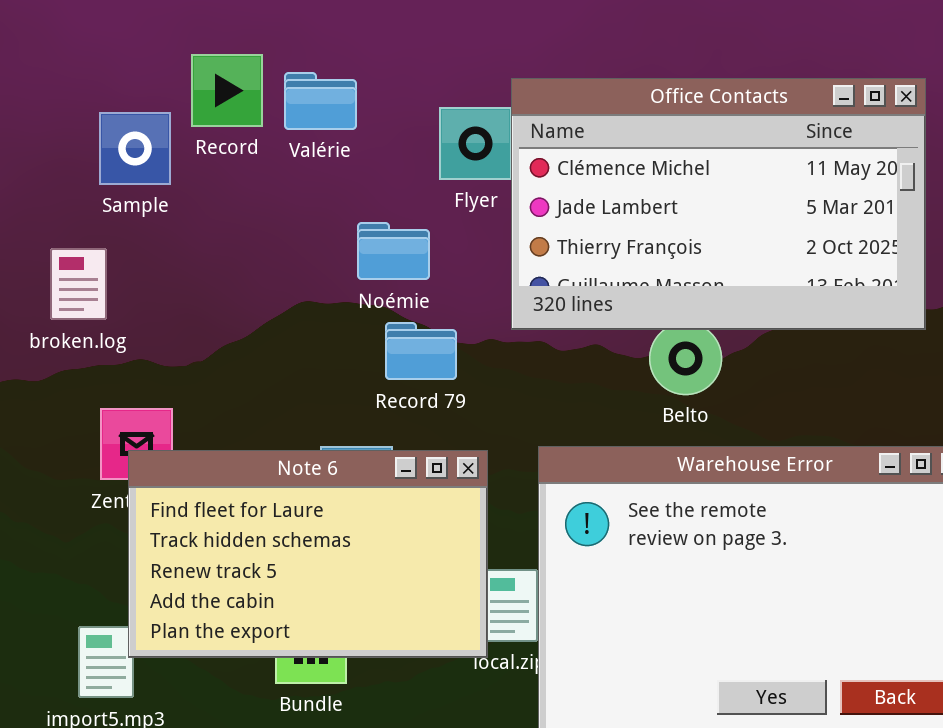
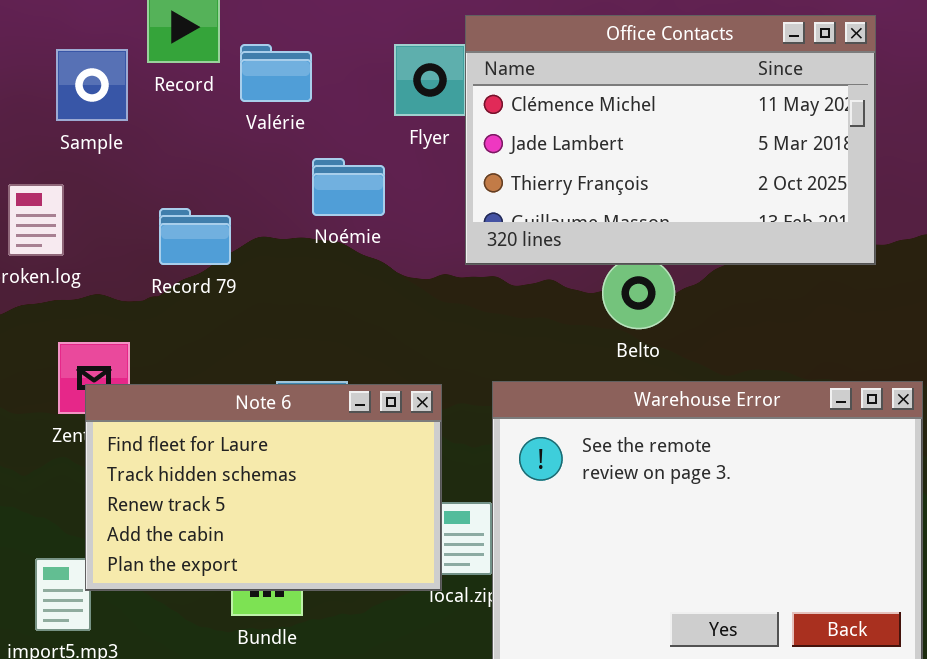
Valérie: [284,72,357,130] -> [240,44,312,102], moved
Record 79: [385,322,457,380] -> [159,208,231,265], moved

